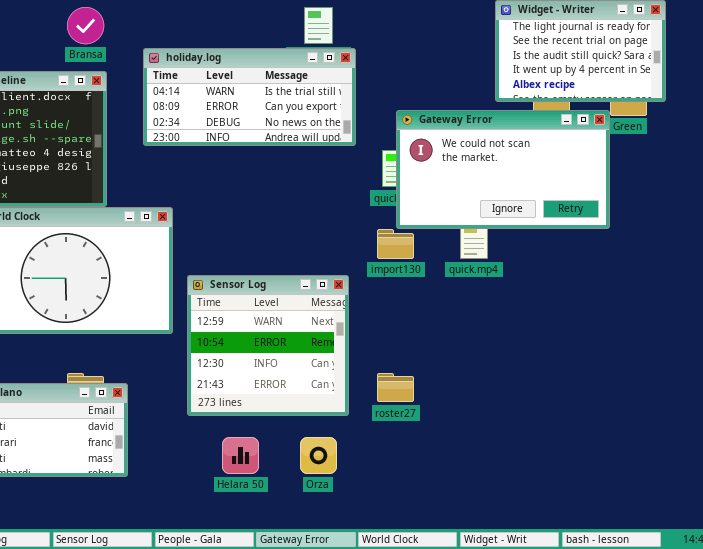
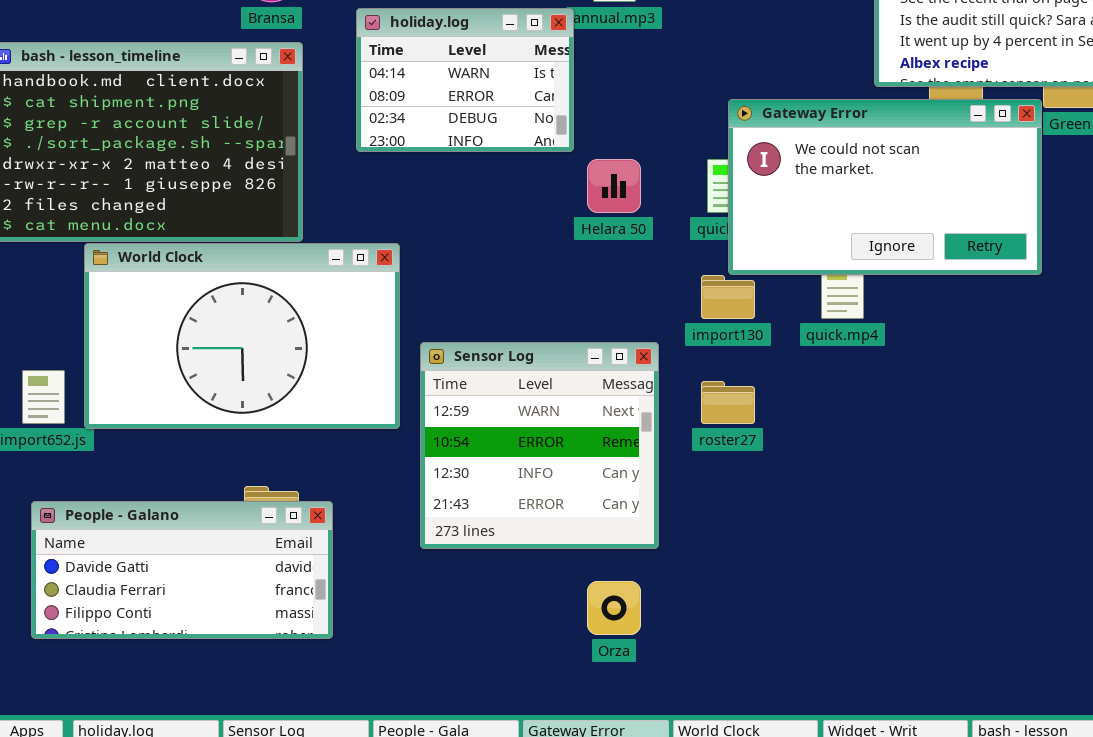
holiday.log: [143,48,356,146] -> [356,8,574,152], resized
roster27: [377,373,414,402] -> [701,381,755,424], moved
Helara 50: [222,437,259,474] -> [587,159,641,213], moved

